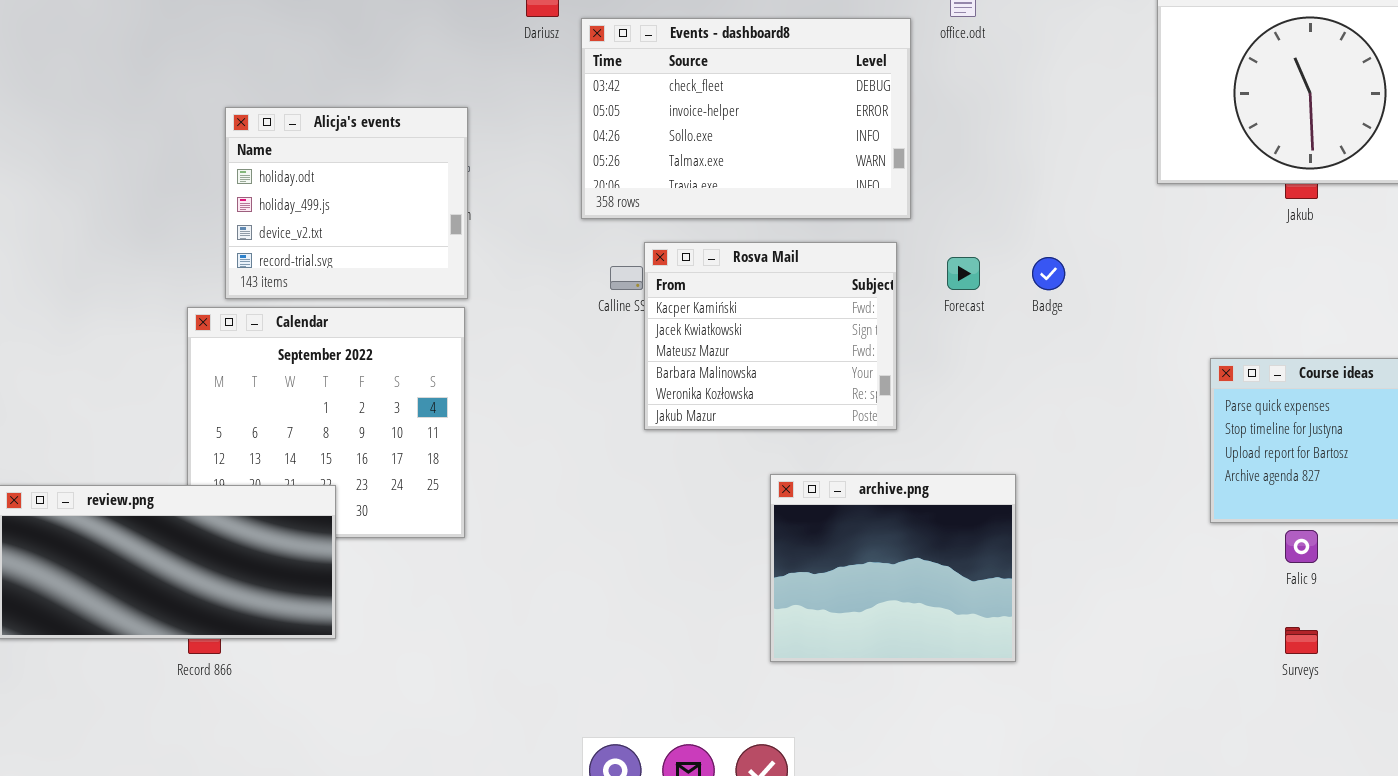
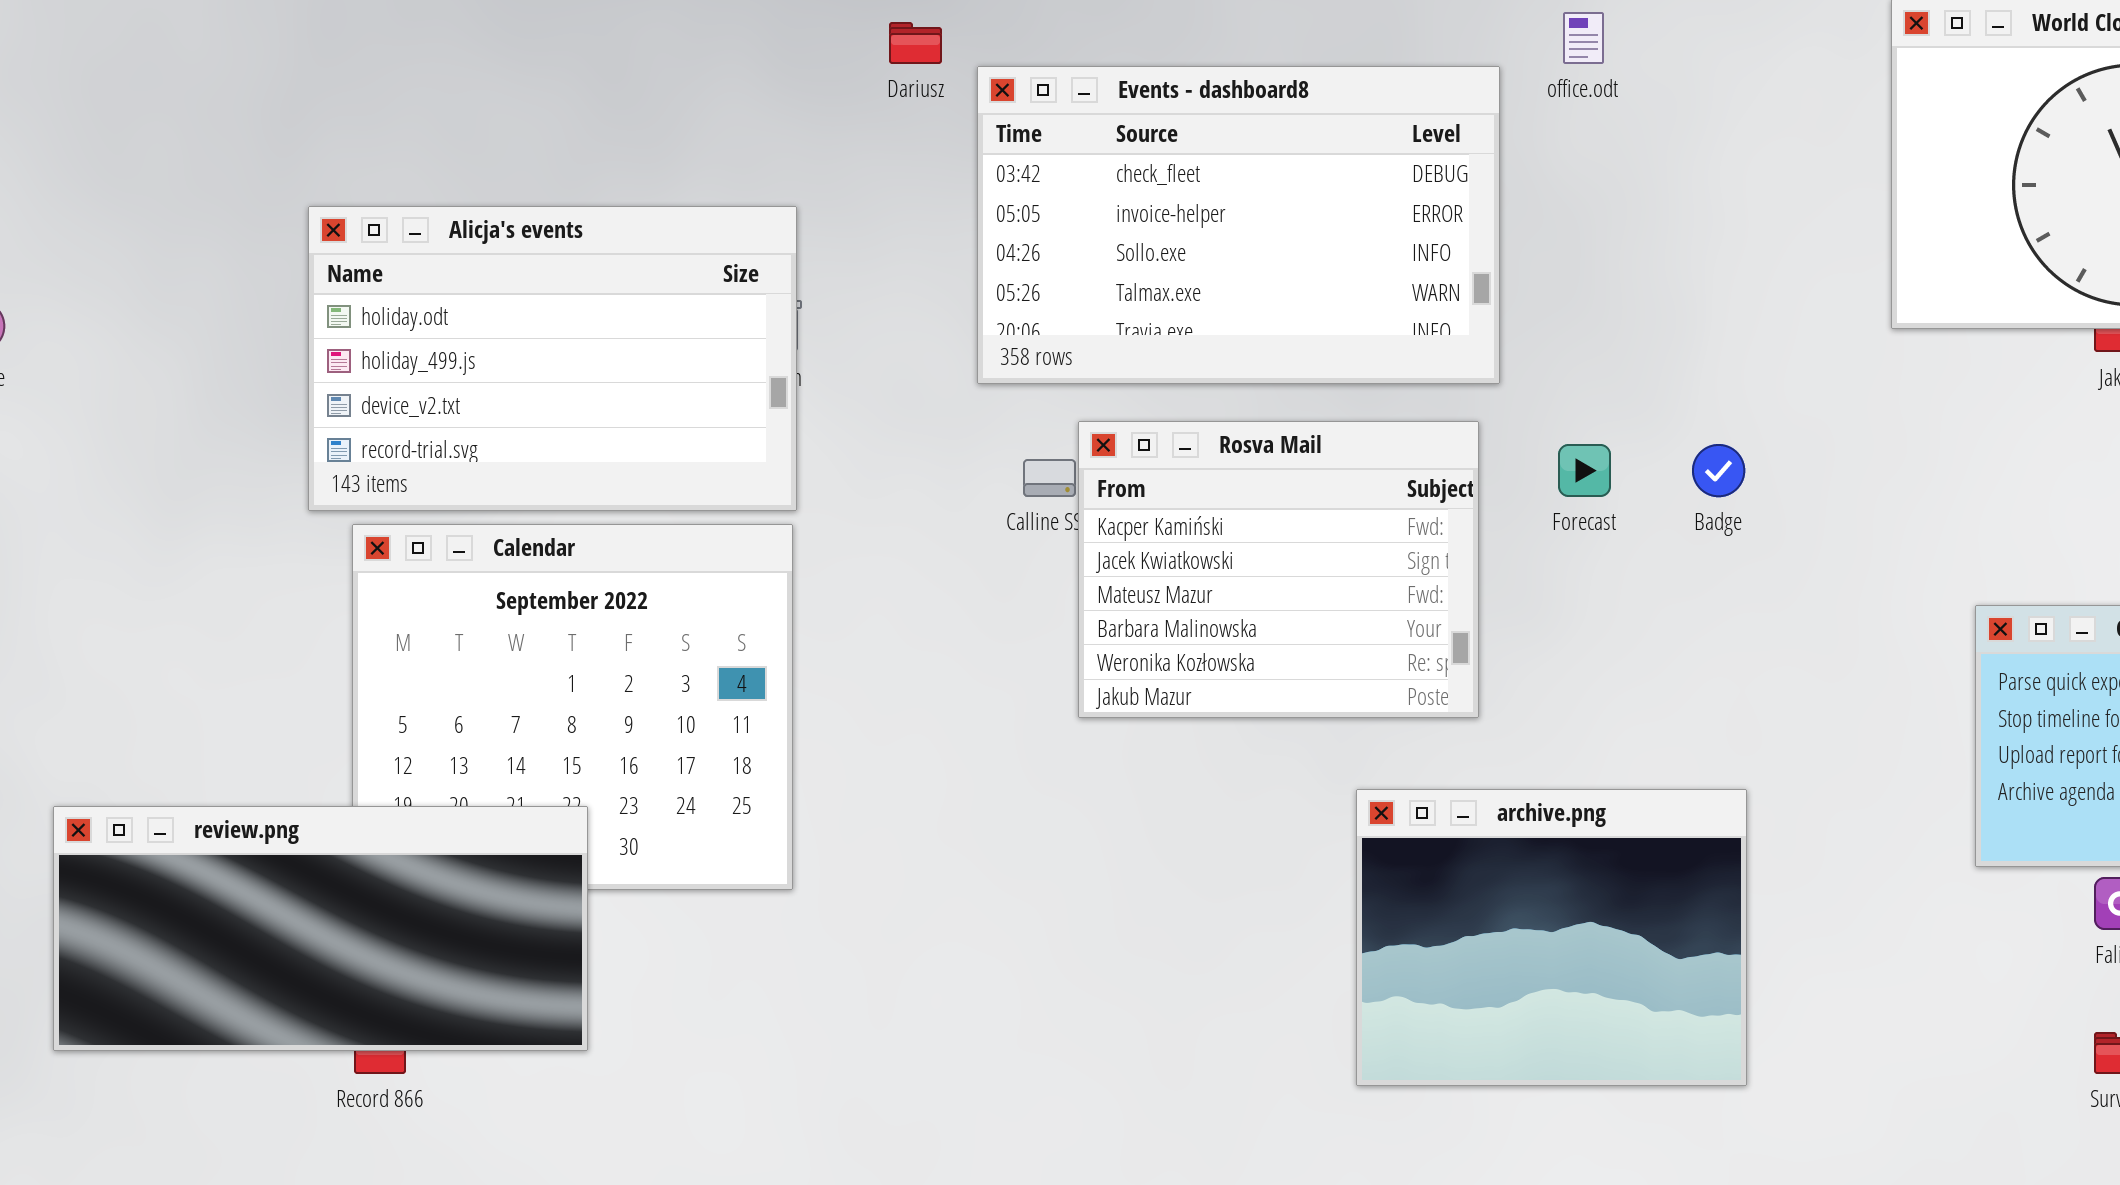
Alicja's events: [225,107,468,299] -> [308,206,797,511], resized
archive.png: [770,474,1016,662] -> [1356,789,1747,1086], moved

